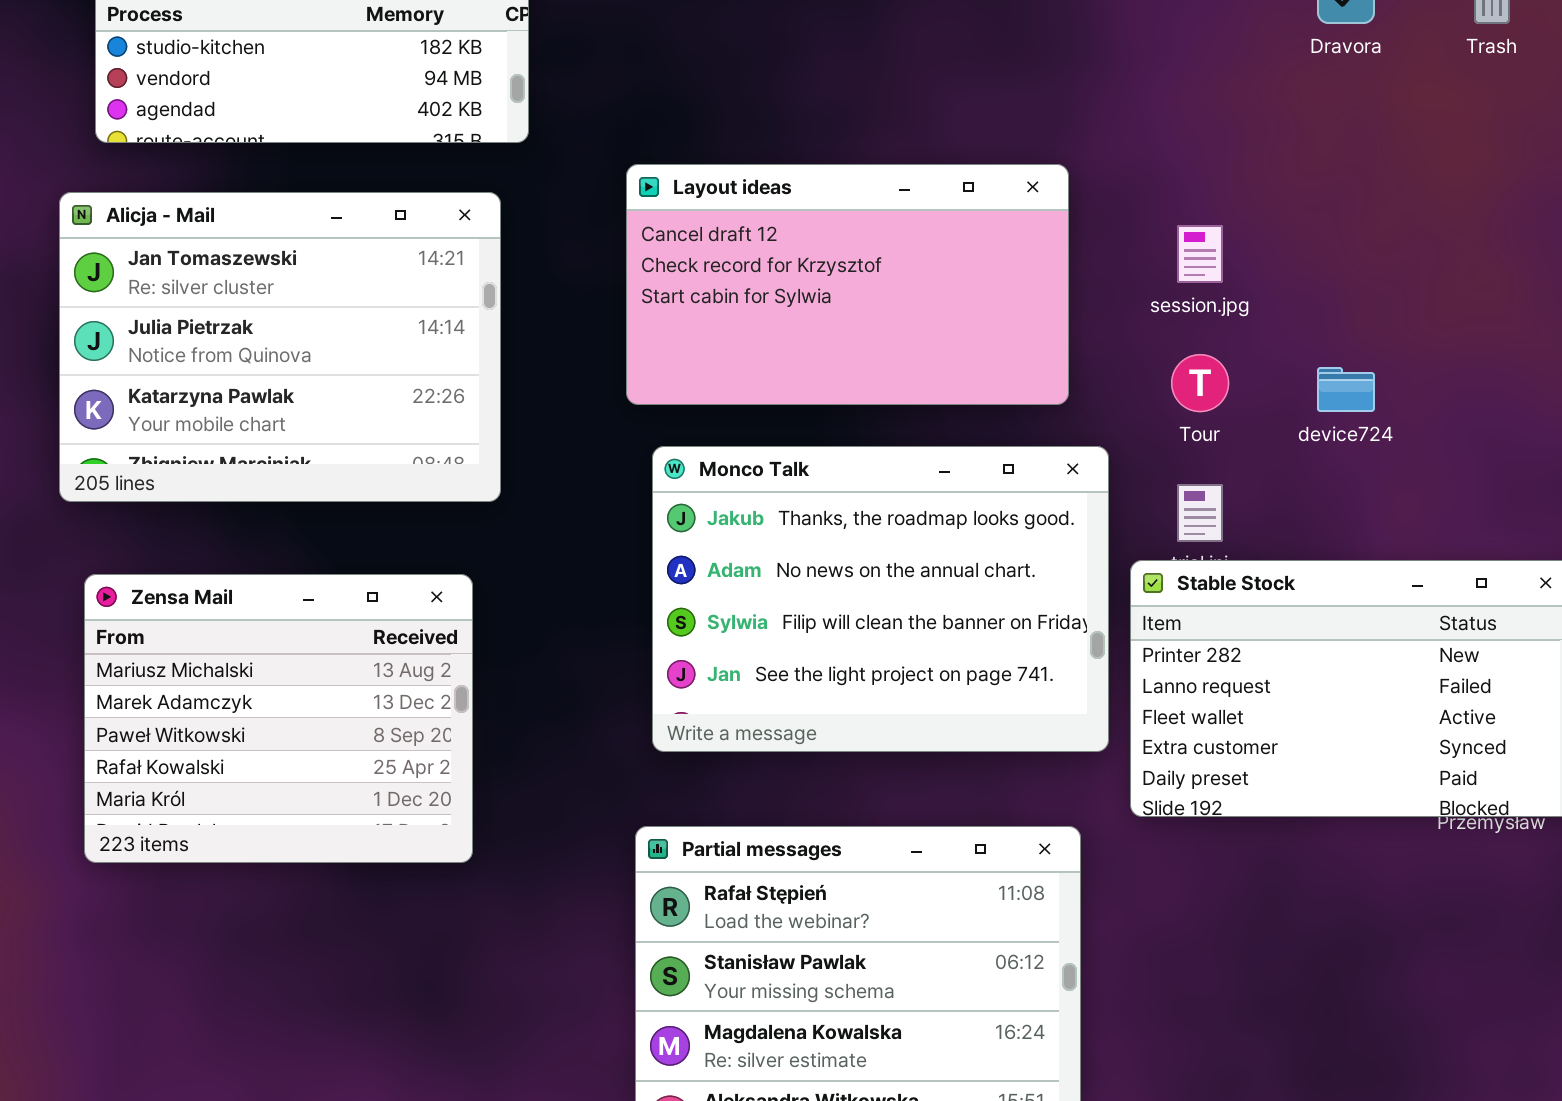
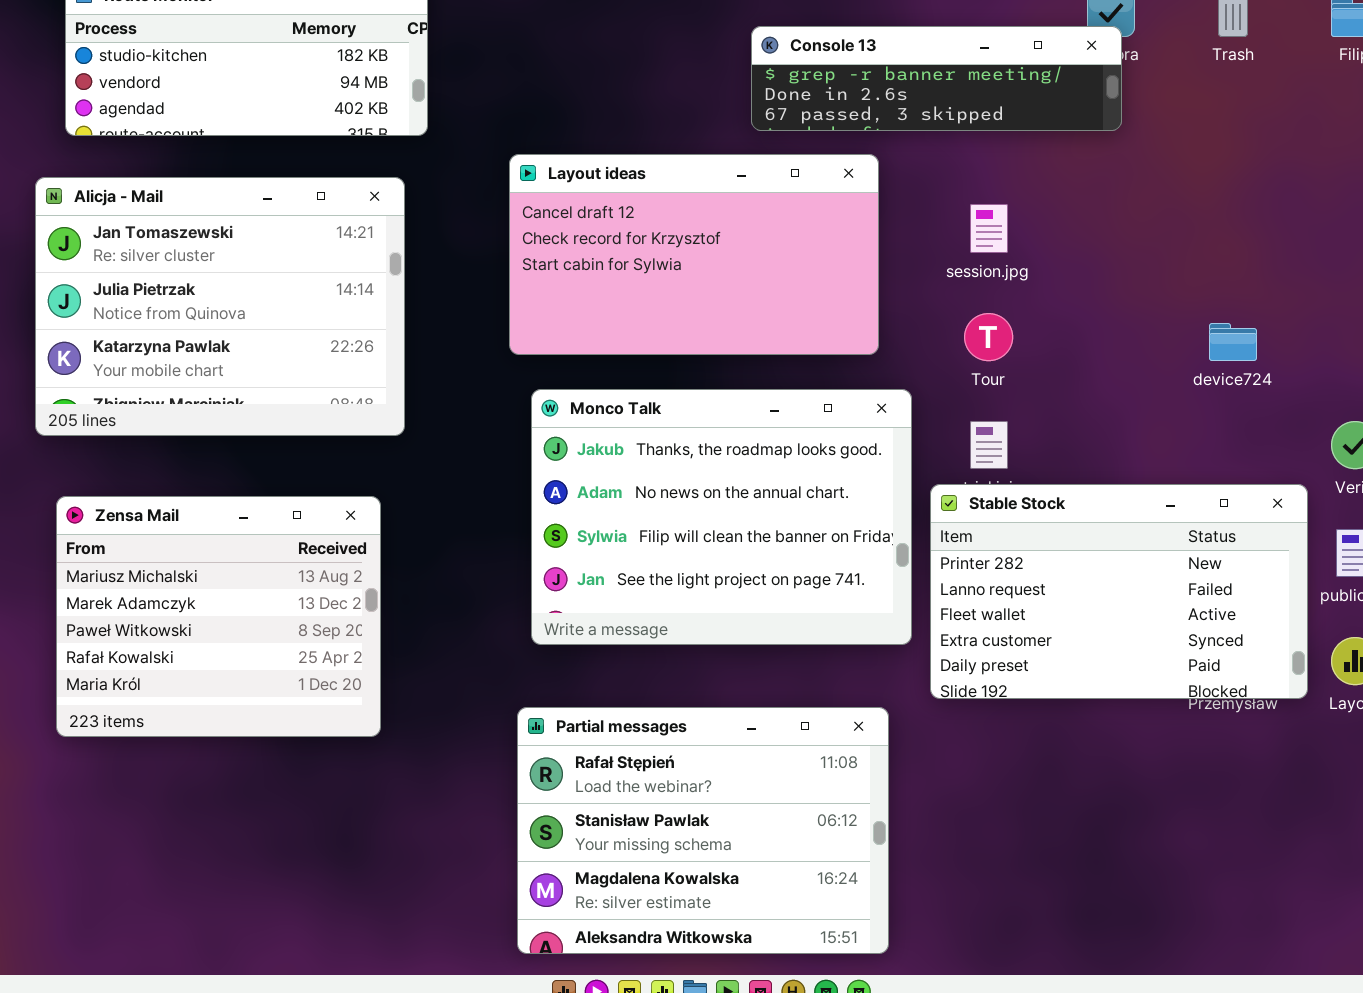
Console 13: none -> [751,26,1122,131], opened
device724: [1317,367,1375,412] -> [1209,323,1257,361], moved

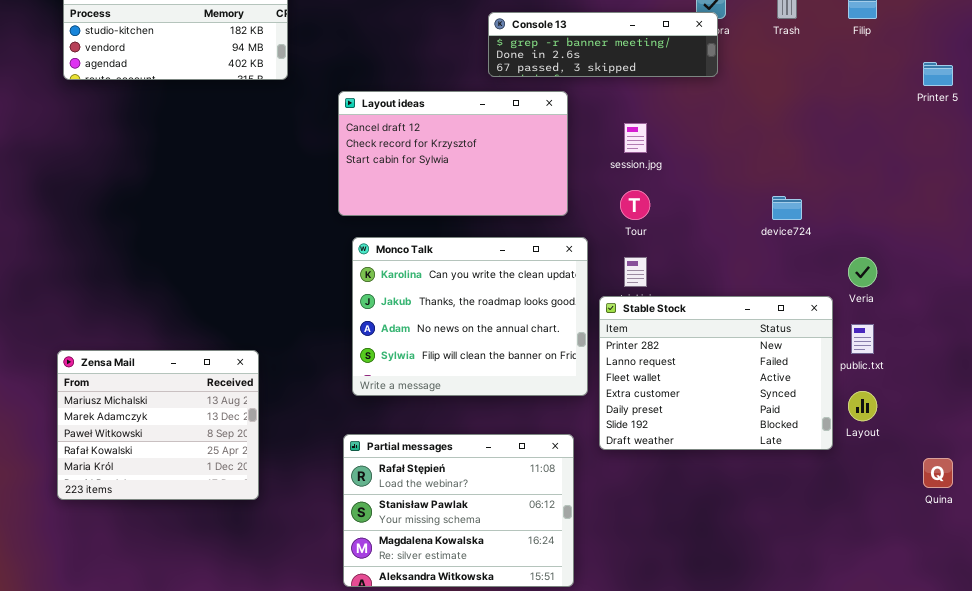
Alicja - Mail: [35,177,405,436] -> none, closed
Monco Talk: [531,389,912,645] -> [352,237,588,396], scrolled up 1 row
Stable Stock: [930,484,1308,699] -> [599,296,833,450], resized
Zensa Mail: [56,496,381,737] -> [57,350,259,500], moved

